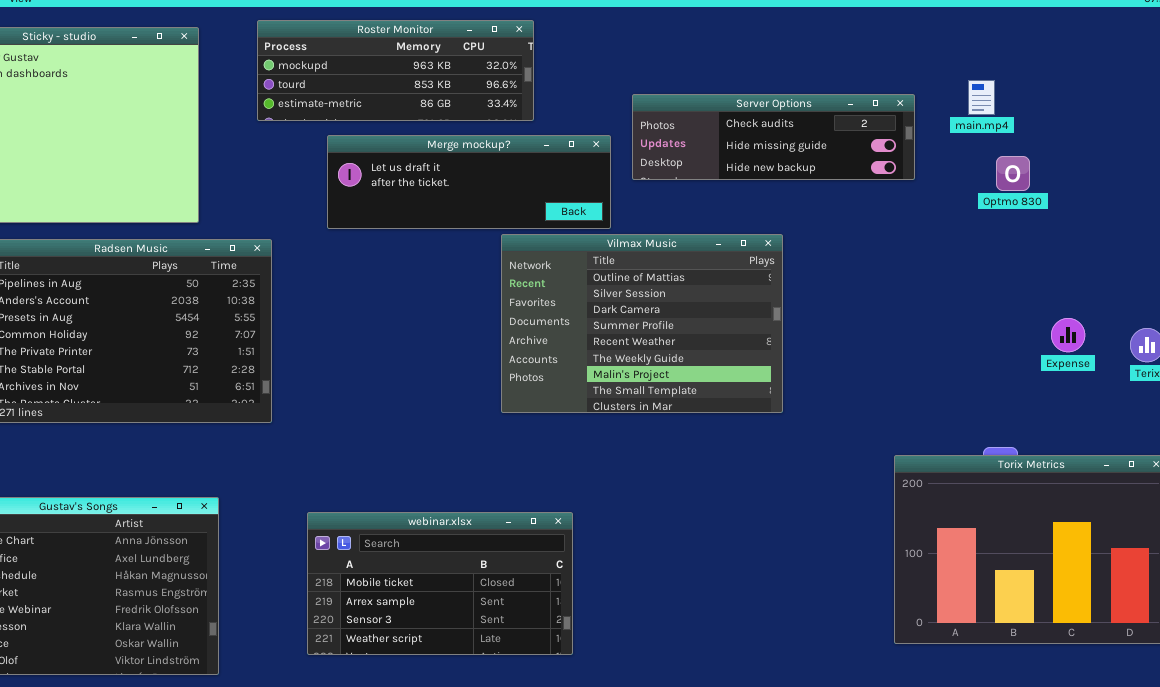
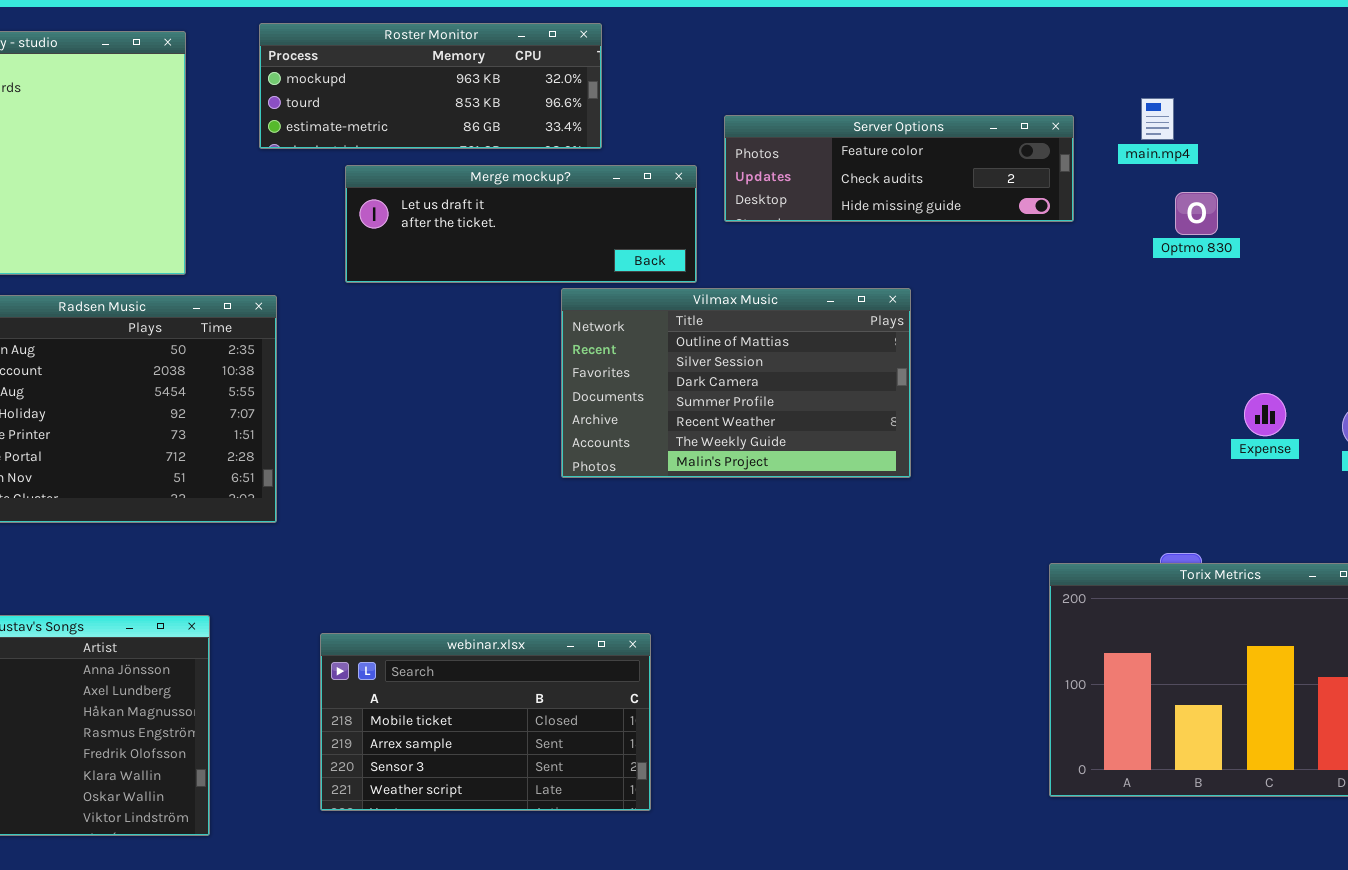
Server Options: [632,94,915,180] -> [724,115,1074,222], scrolled up 1 row
Vilmax Music: [501,234,783,413] -> [561,288,911,478], resized

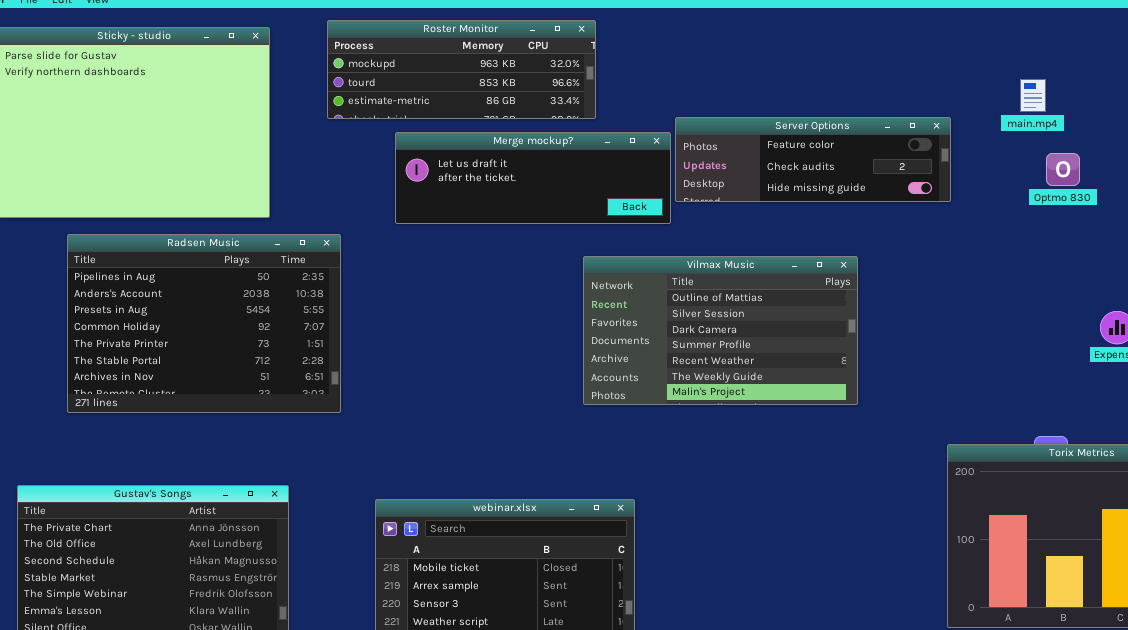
Server Options: [724,115,1074,222] -> [675,117,951,202], moved
Vilmax Music: [561,288,911,478] -> [583,256,858,405], moved

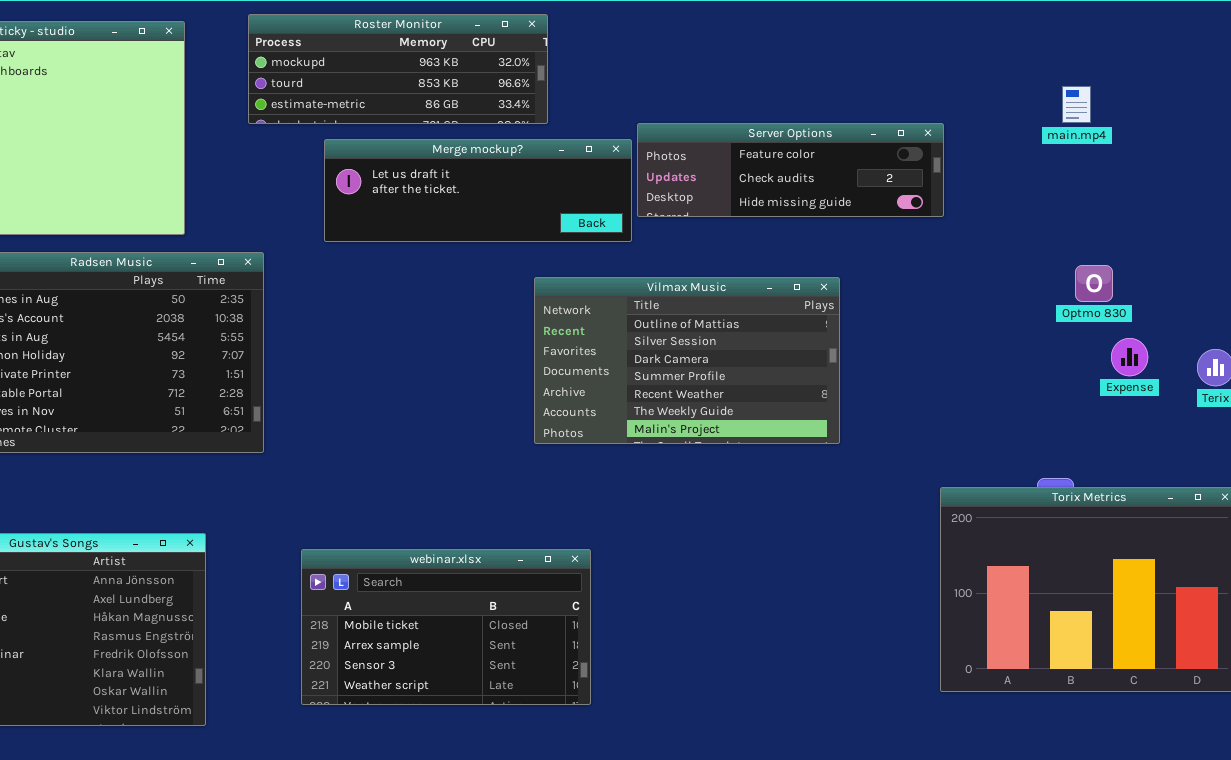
main.mp4: [1020,79,1046,112] -> [1062,86,1091,123], moved
Optmo 830: [1046,153,1080,186] -> [1075,265,1113,302], moved

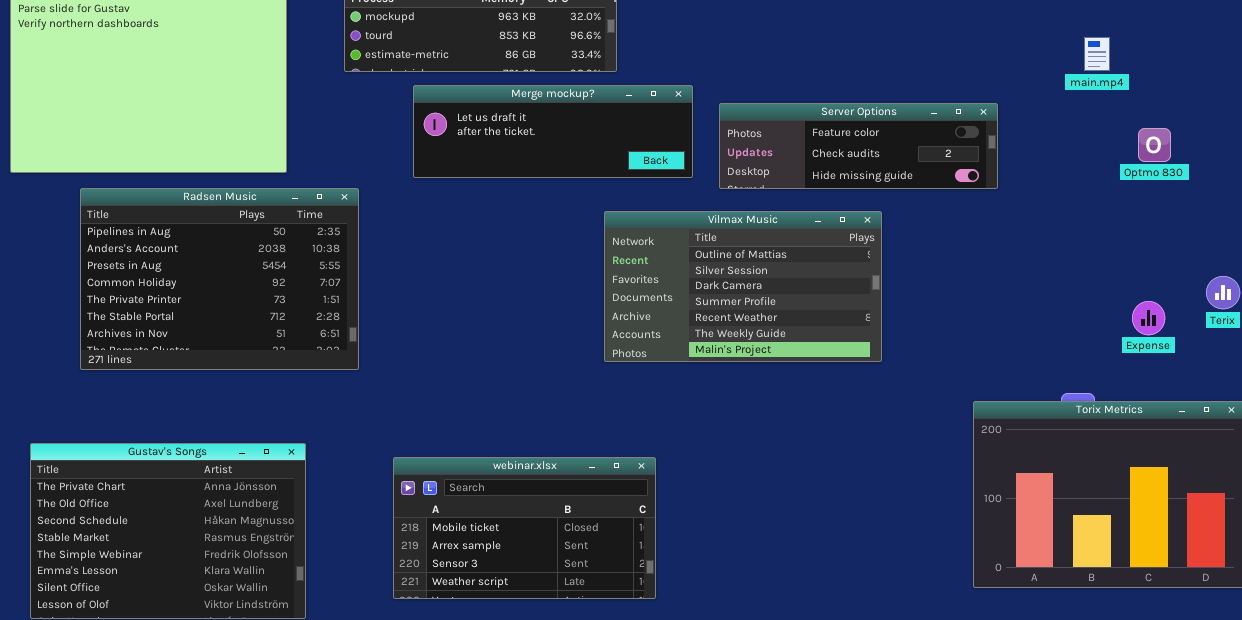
Server Options: [637,123,944,217] -> [719,103,998,189], moved
Optmo 830: [1075,265,1113,302] -> [1138,128,1171,162], moved
Expense: [1111,338,1148,376] -> [1132,301,1165,335], moved

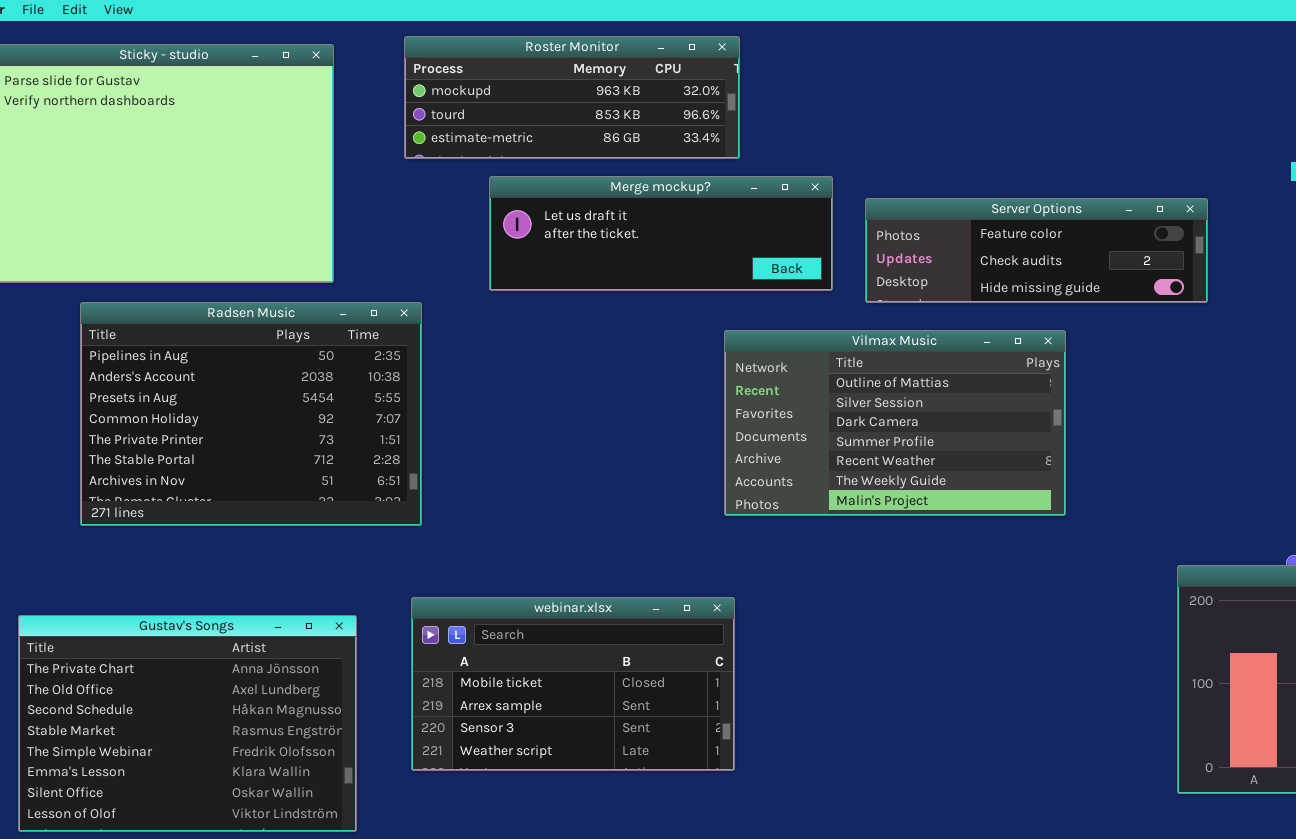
webinar.xlsx: [393,457,656,599] -> [411,597,735,771], moved

